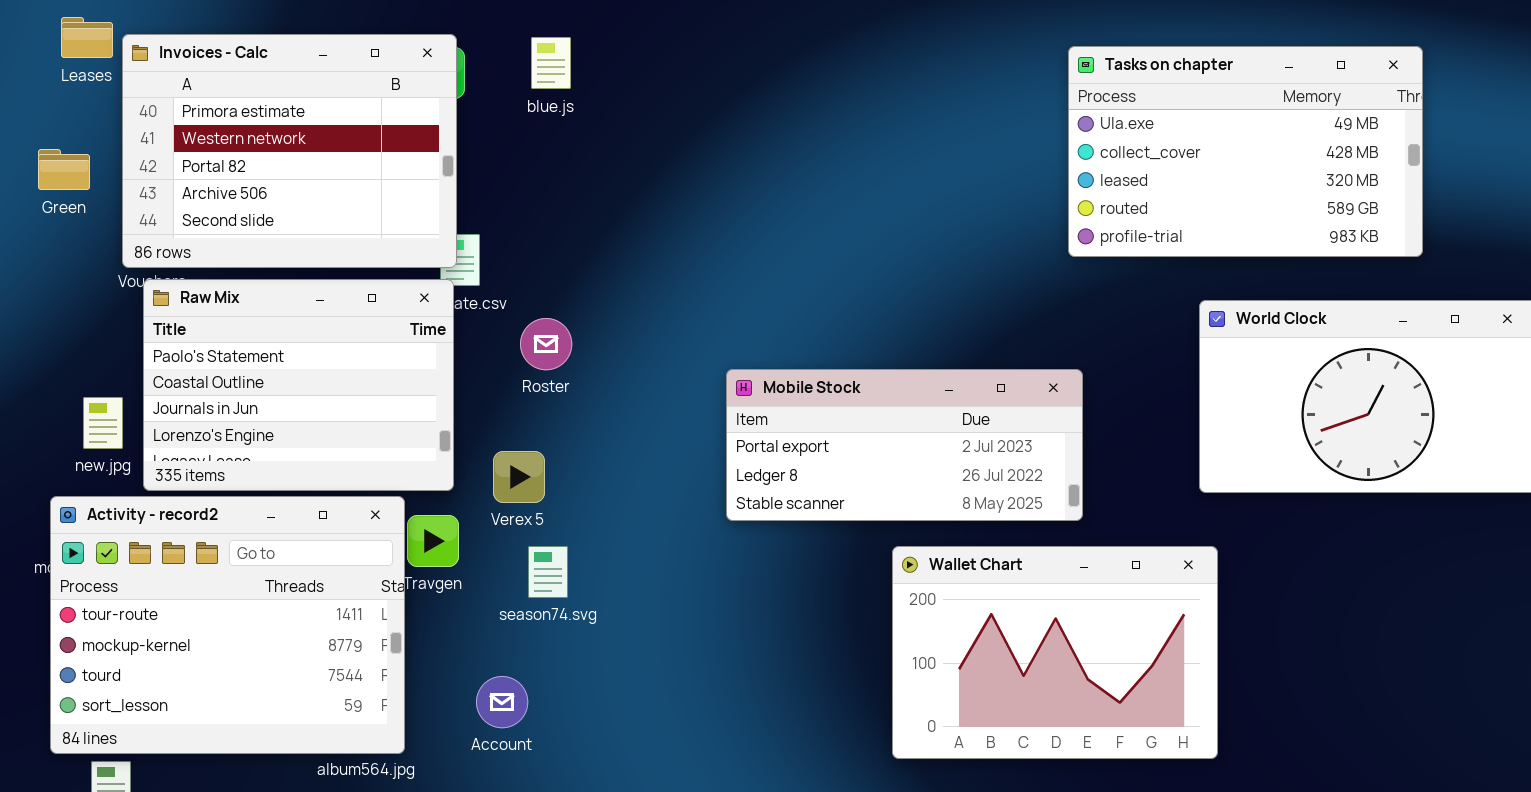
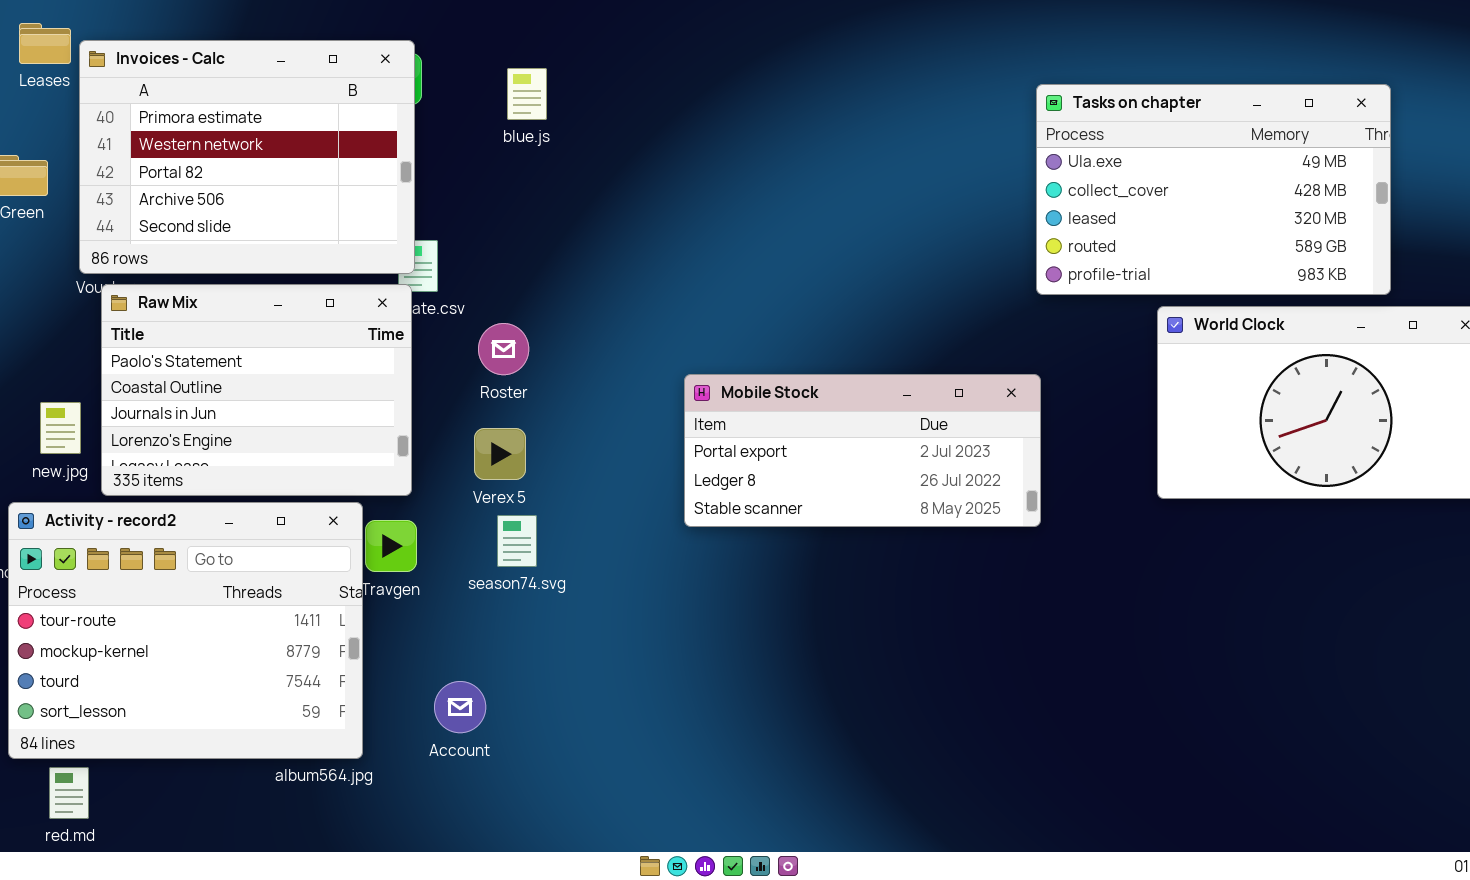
blue.js: [531,37,571,89] -> [507,68,547,120], moved
Tasks on chapter: [1068,46,1423,257] -> [1036,84,1391,295], moved
Verex 5: [493,451,545,503] -> [474,428,526,480], moved
season74.svg: [528,546,568,598] -> [497,515,537,567], moved
Wallet Chart: [892,546,1218,759] -> none, closed

